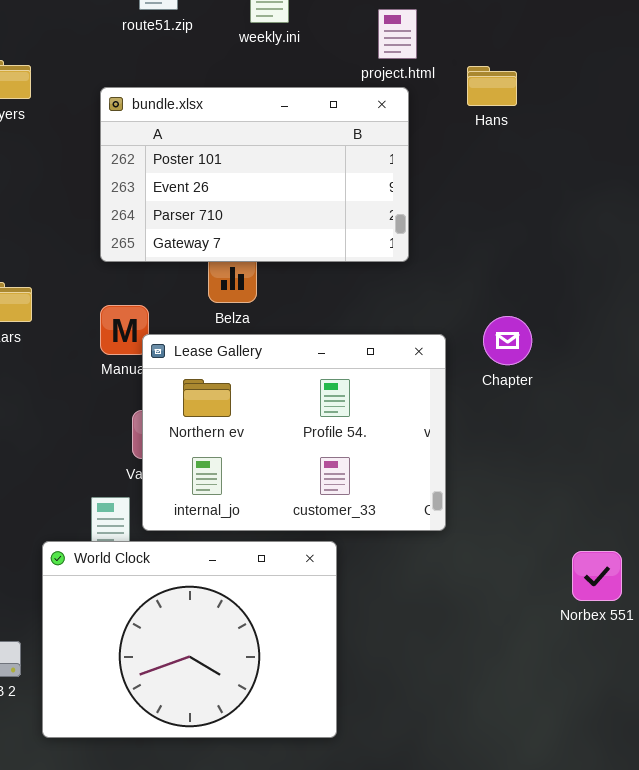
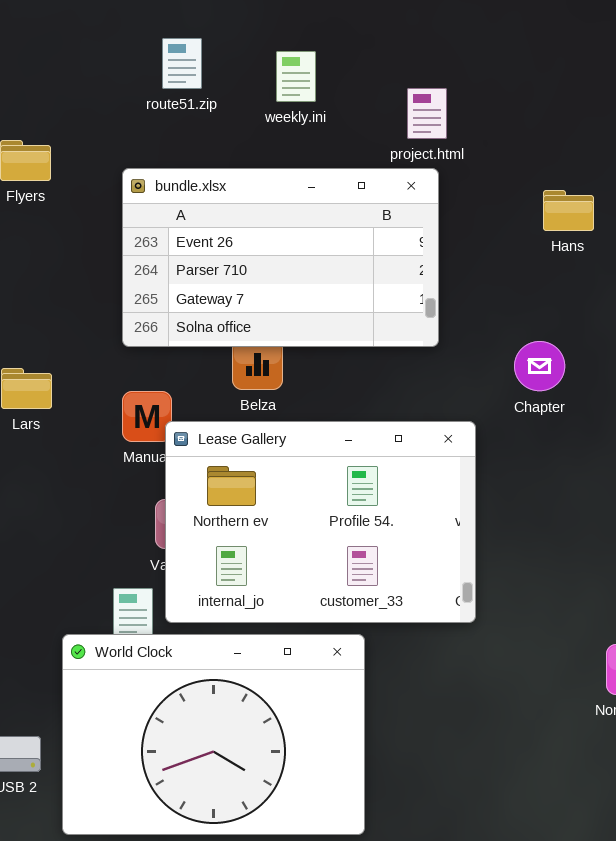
Hans: [467,66,517,106] -> [543,190,594,231], moved
bundle.xlsx: [100,87,409,262] -> [122,168,439,347], scrolled down 1 row
Chapter: [483,316,532,365] -> [514,341,565,391], moved

